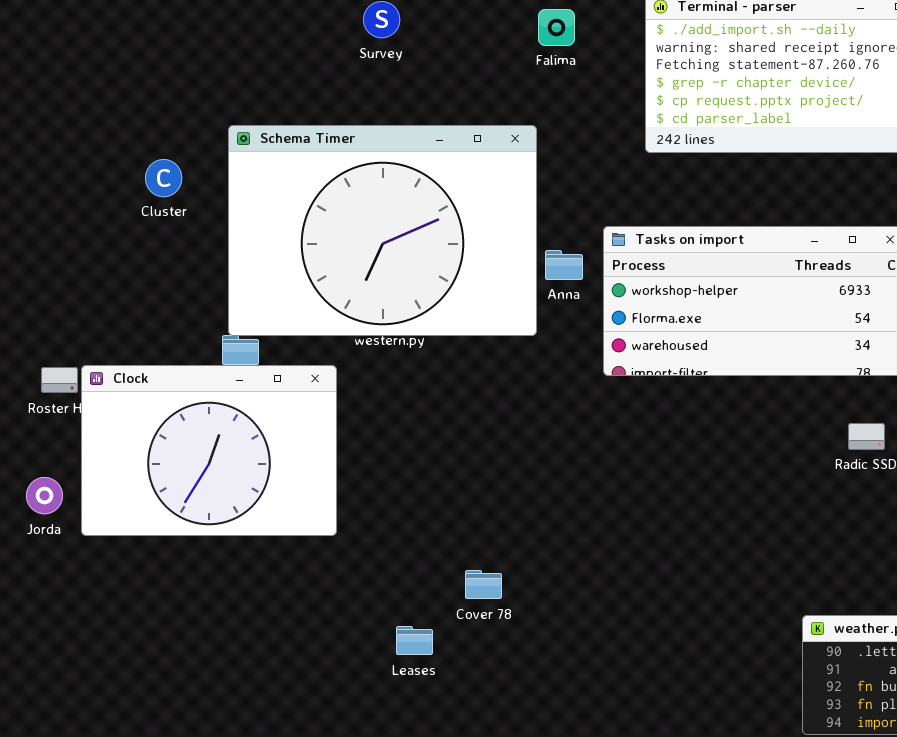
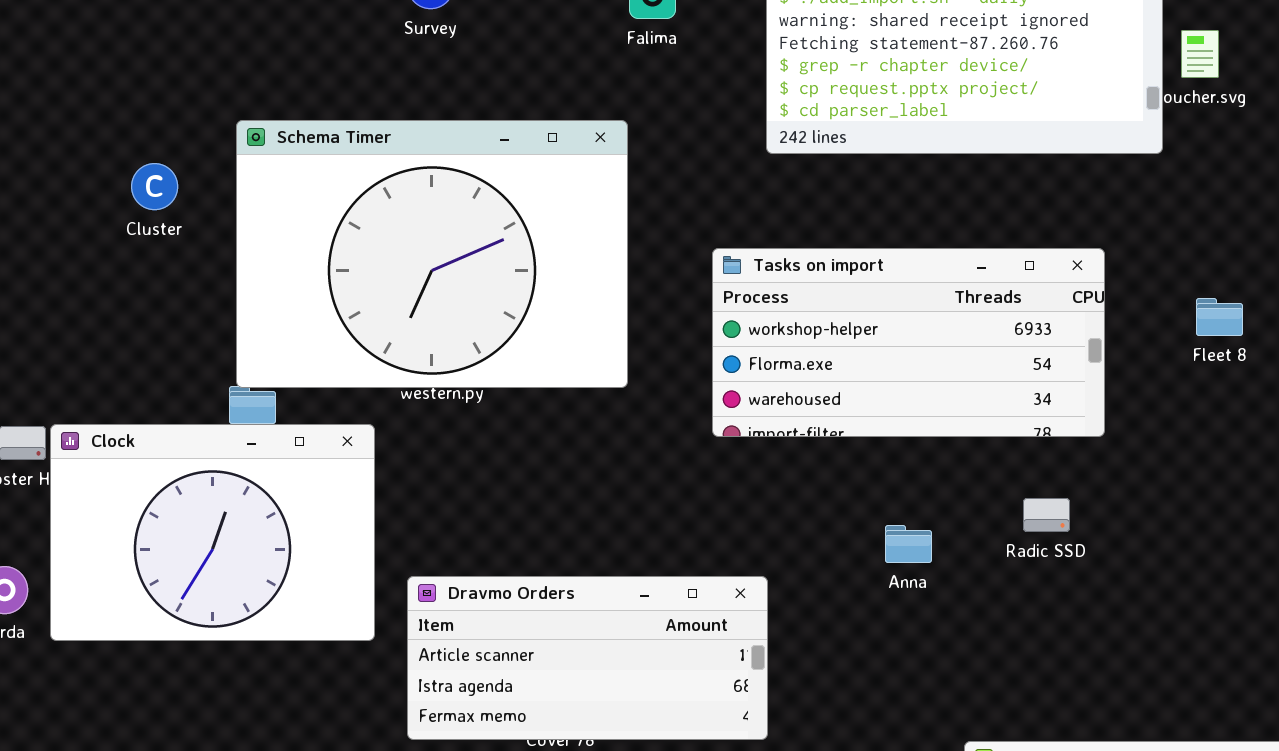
Anna: [545,250,583,280] -> [885,525,932,563], moved
Dravmo Orders: none -> [407,576,768,740], opened

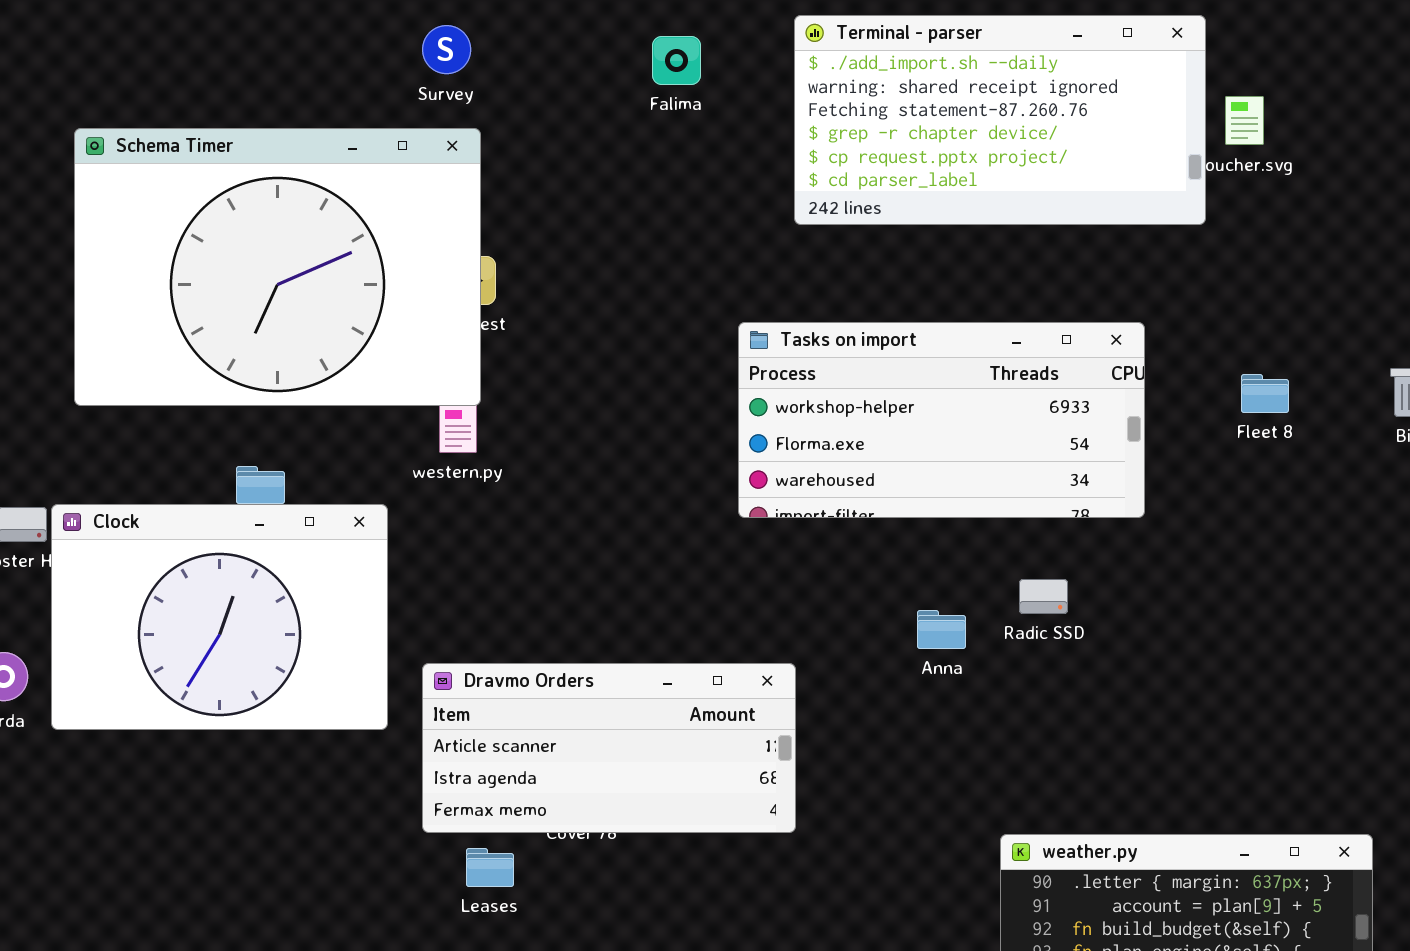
Schema Timer: [236,120,628,388] -> [74,128,481,406], moved
Radic SSD: [1023,498,1070,532] -> [1019,579,1068,614], moved

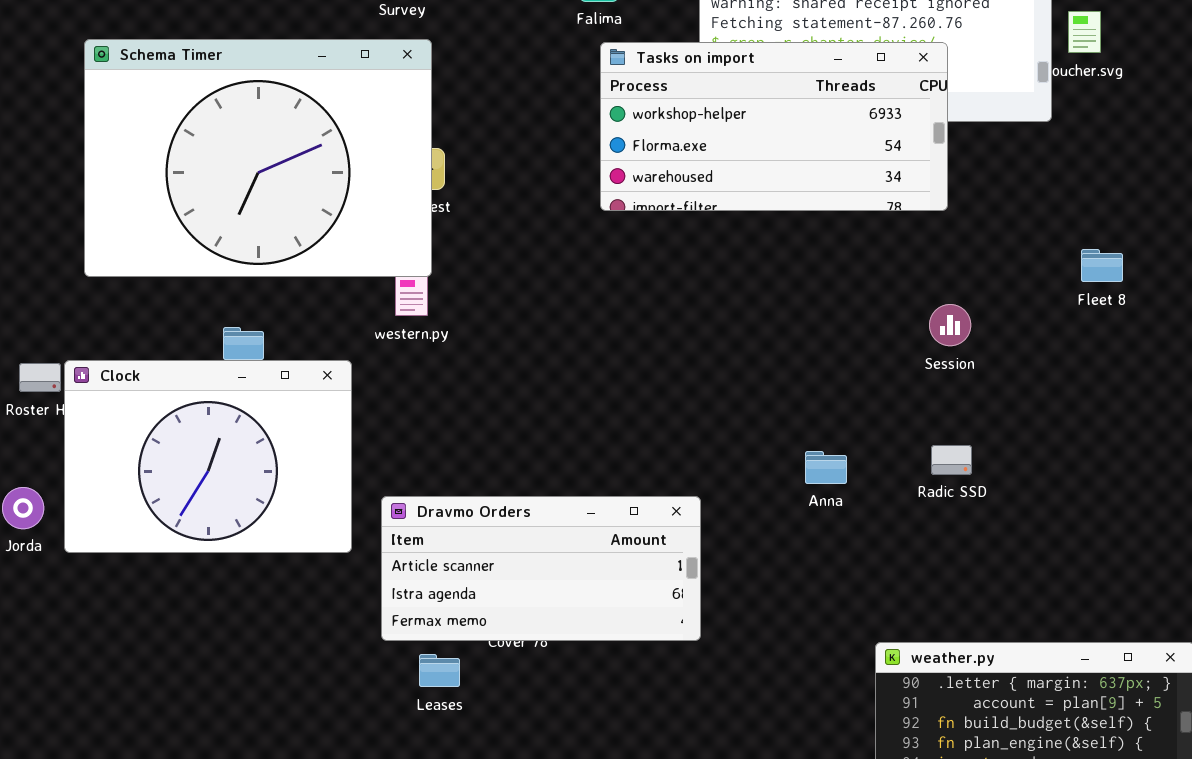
Tasks on import: [738,322,1145,518] -> [600,42,948,211], moved
Radic SSD: [1019,579,1068,614] -> [931,445,972,475], moved

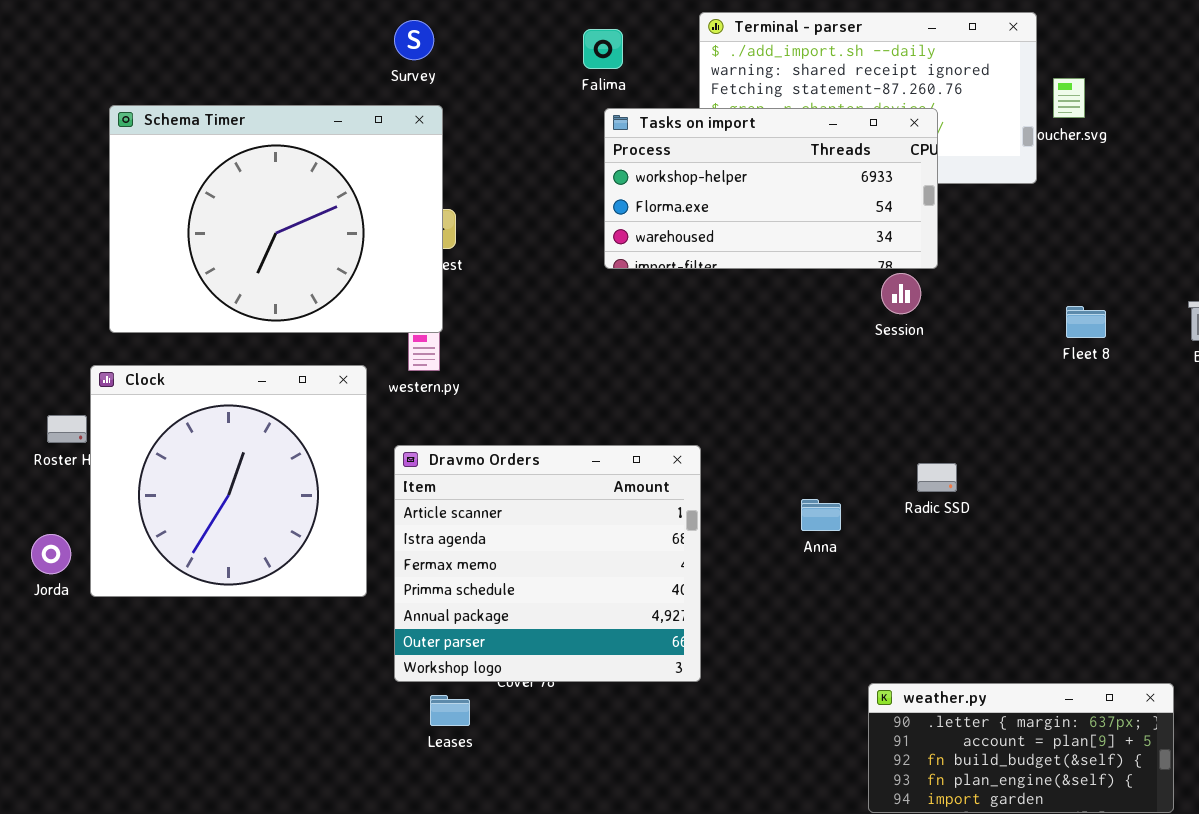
Session: [929,304,971,346] -> [881,273,921,314], moved
Clock: [64,360,352,553] -> [90,365,367,597], resized
Radic SSD: [931,445,972,475] -> [917,463,957,492], moved
Dravmo Orders: [381,496,701,641] -> [394,445,701,682], resized

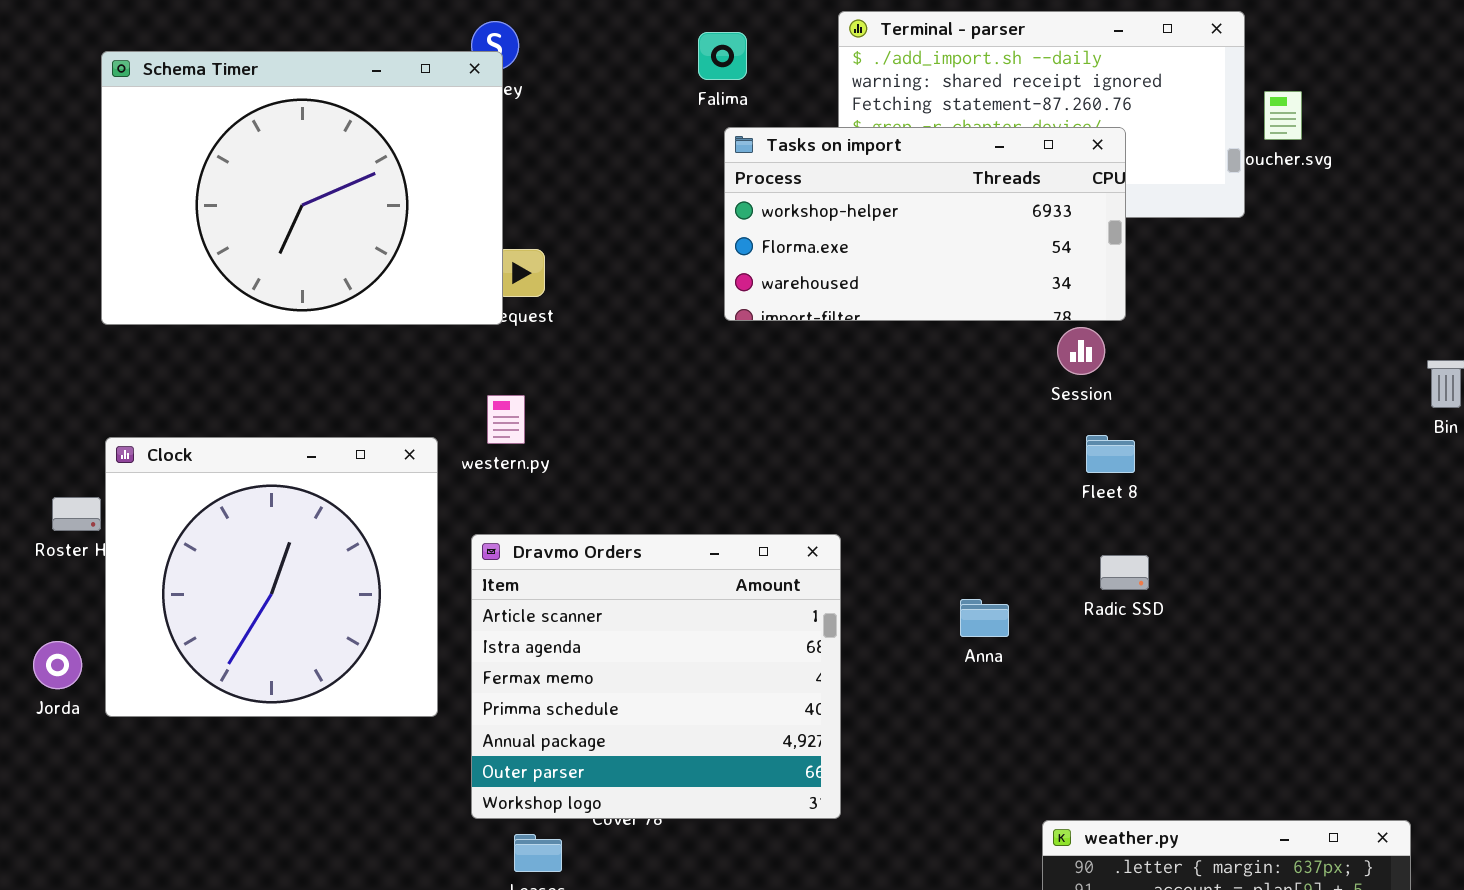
Schema Timer: [109,105,443,333] -> [101,51,503,325], moved
Fleet 8: [1066,306,1106,338] -> [1086,435,1135,473], moved

